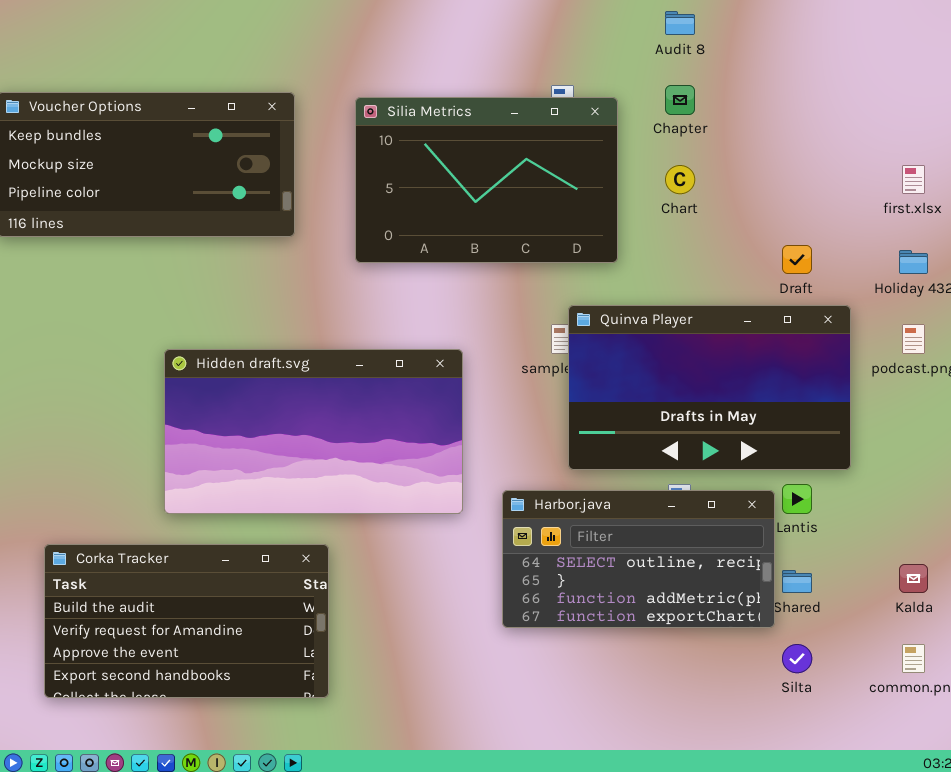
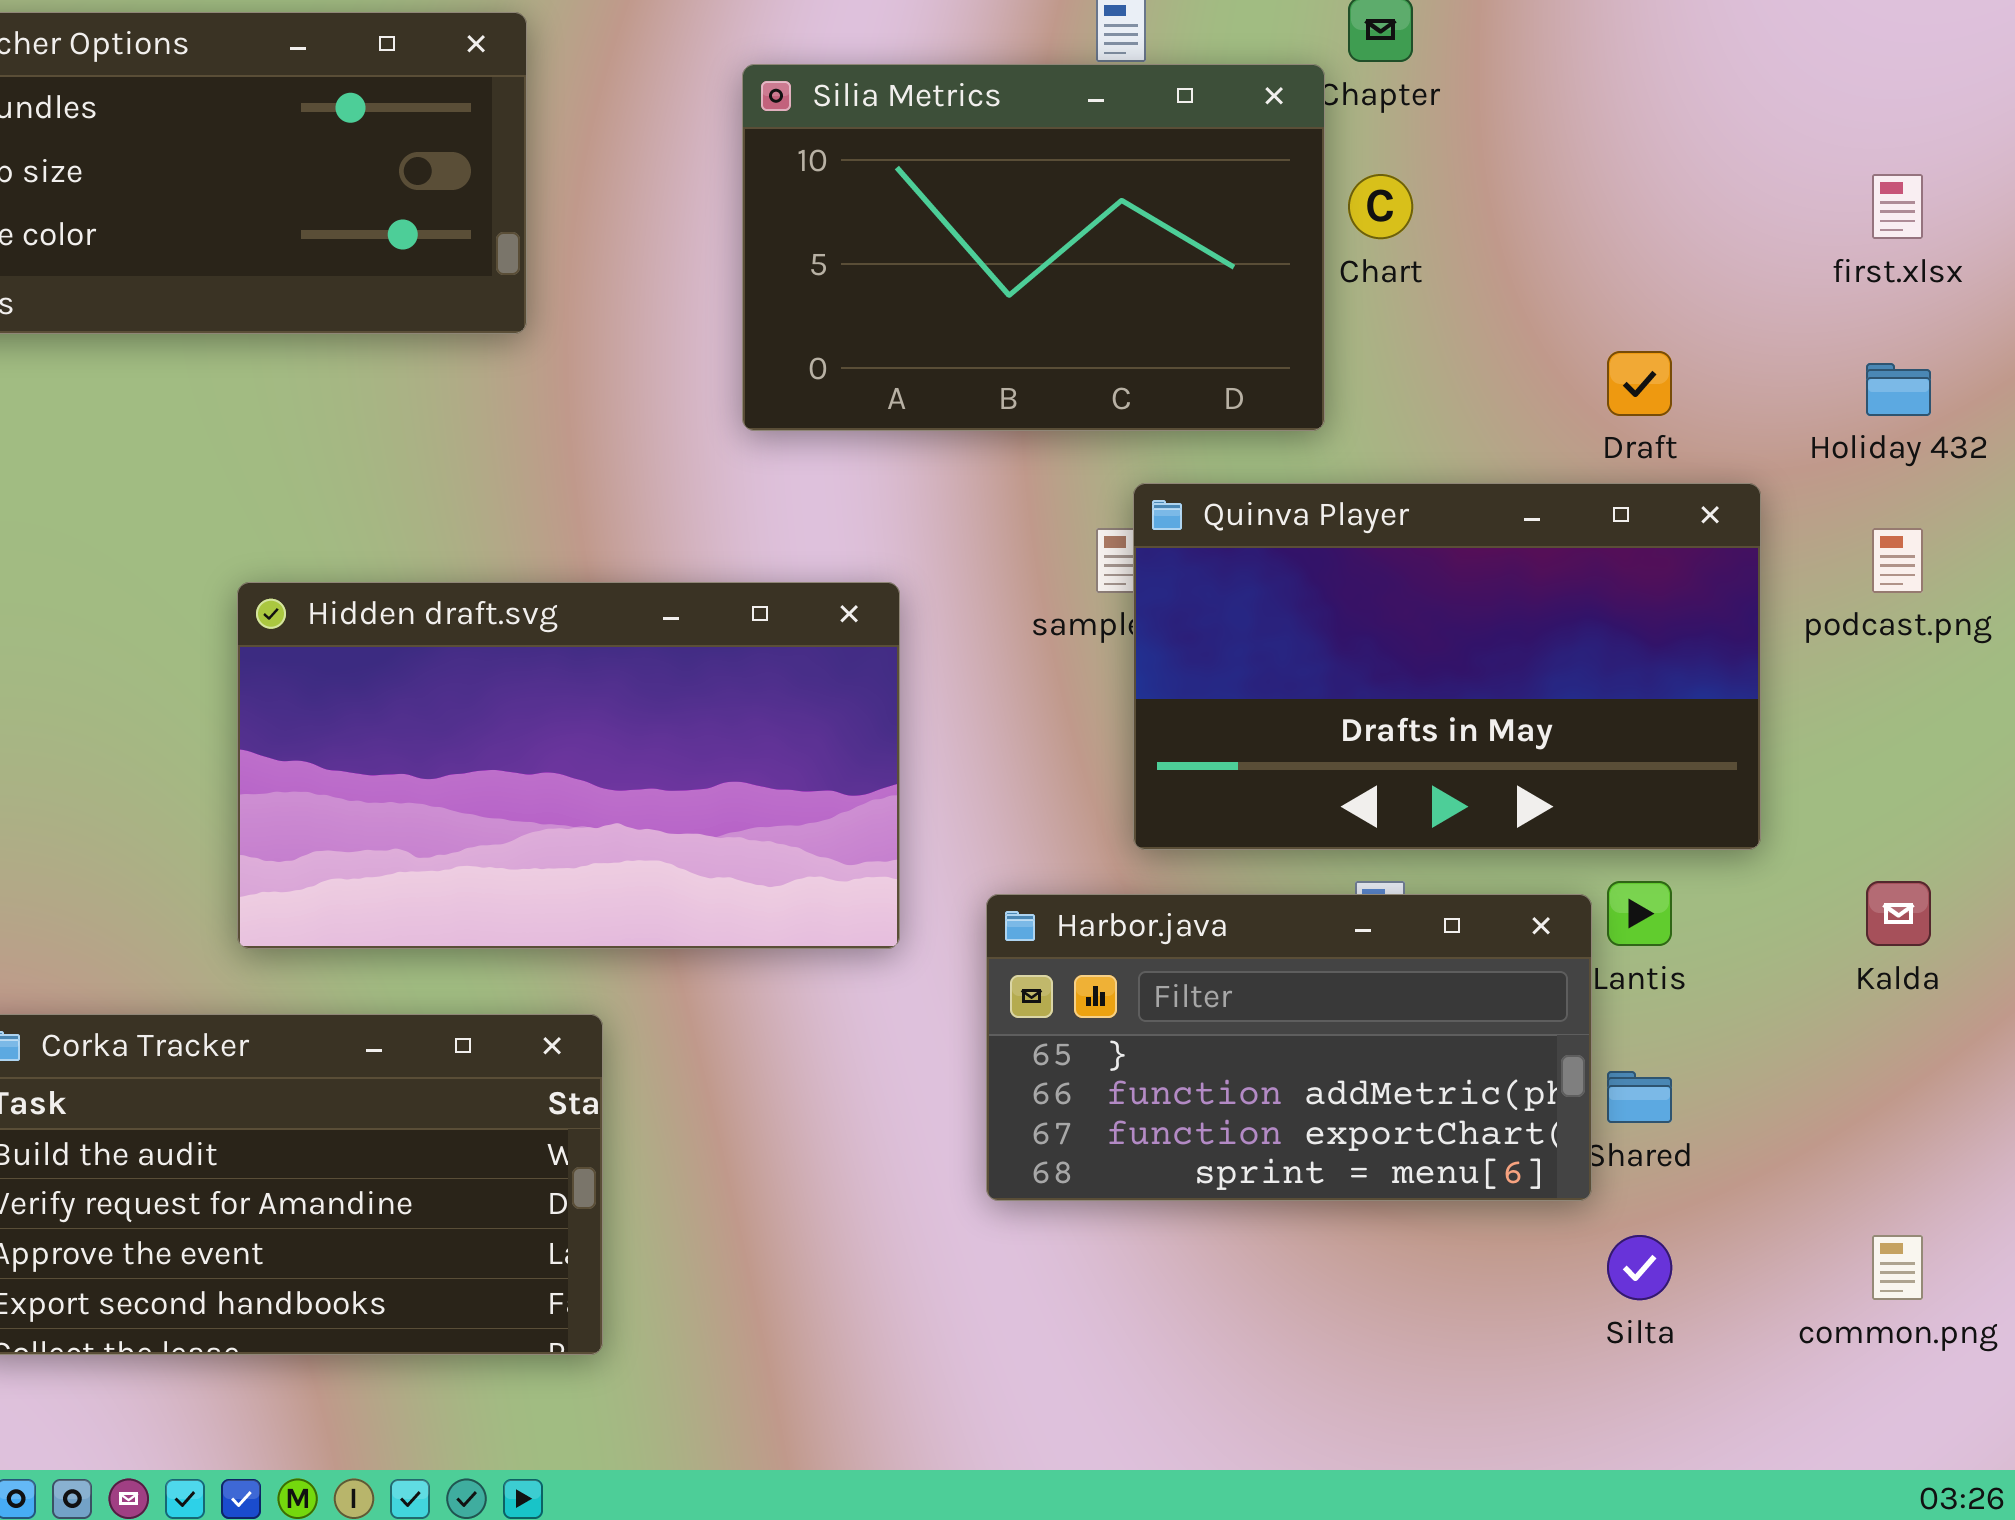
Silia Metrics: [355,97,618,263] -> [742,64,1325,431], moved
Harbor.java: [502,490,775,628] -> [986,894,1592,1201], scrolled down 1 row
Kalda: [899,564,928,593] -> [1866,881,1931,946], moved

